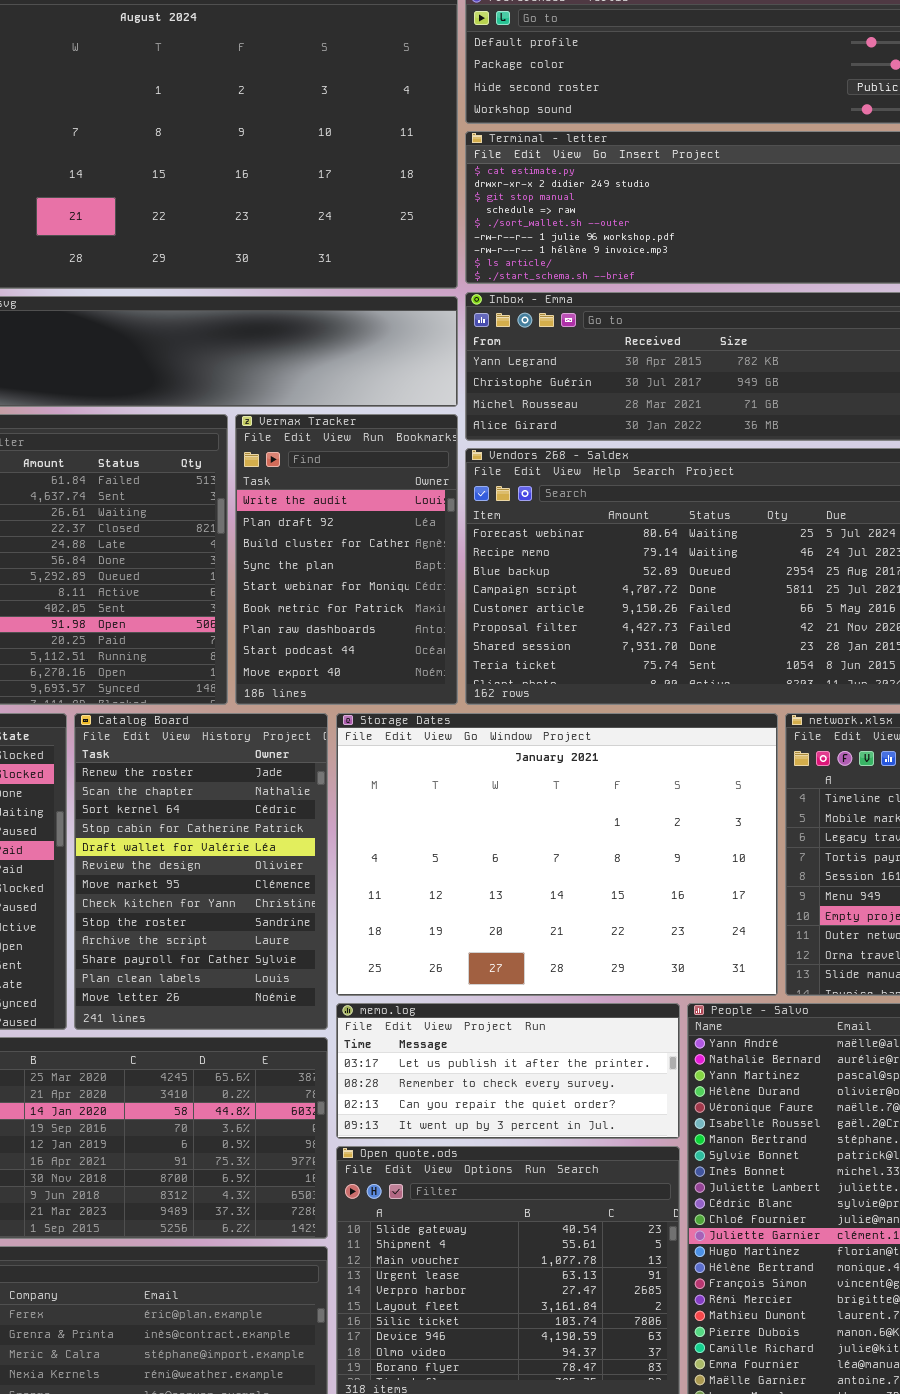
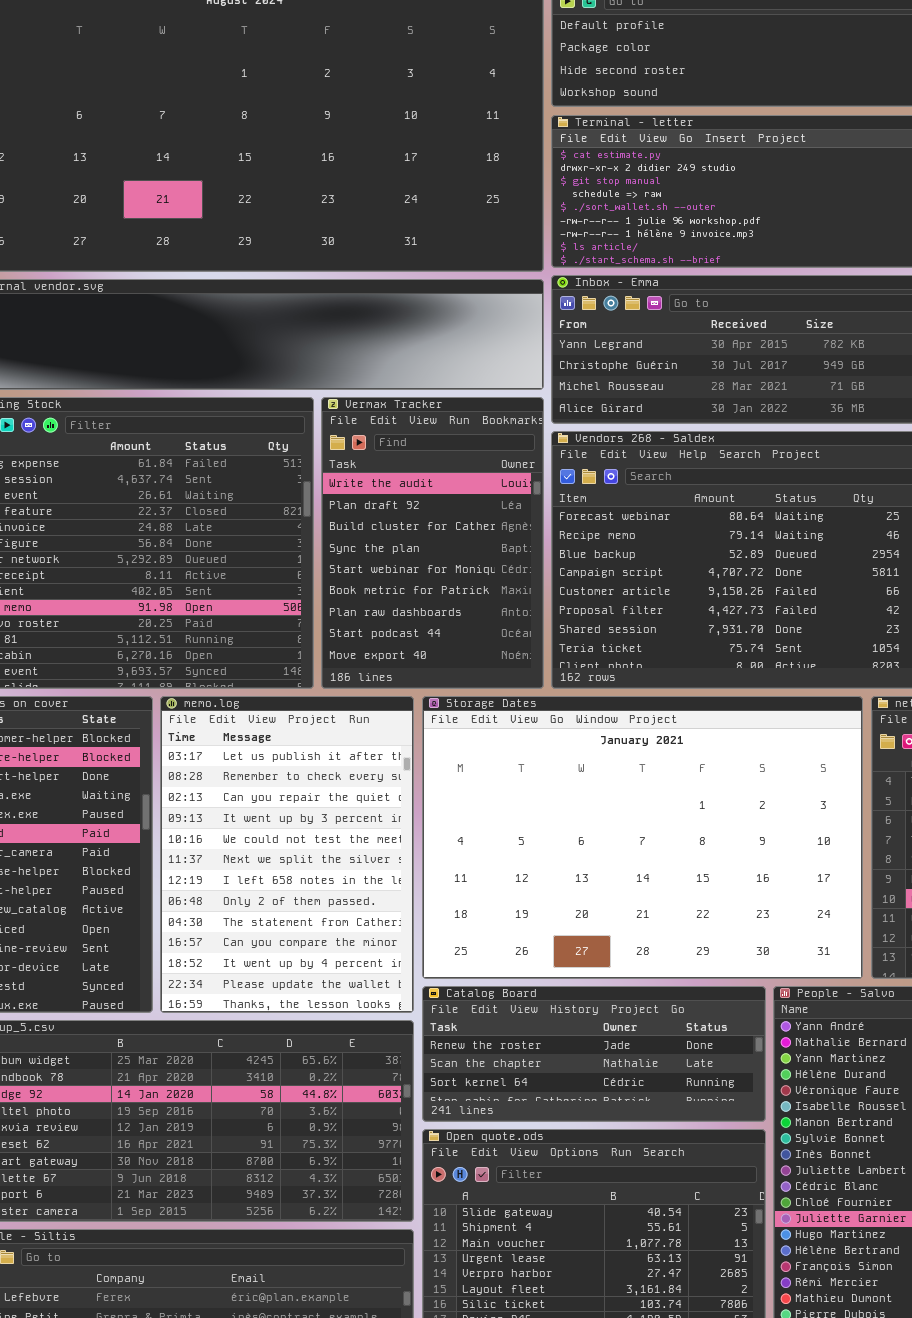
Catalog Board: [74,713,328,1030] -> [422,986,766,1122], moved, resized
memo.log: [336,1003,680,1139] -> [160,696,414,1013], moved, resized

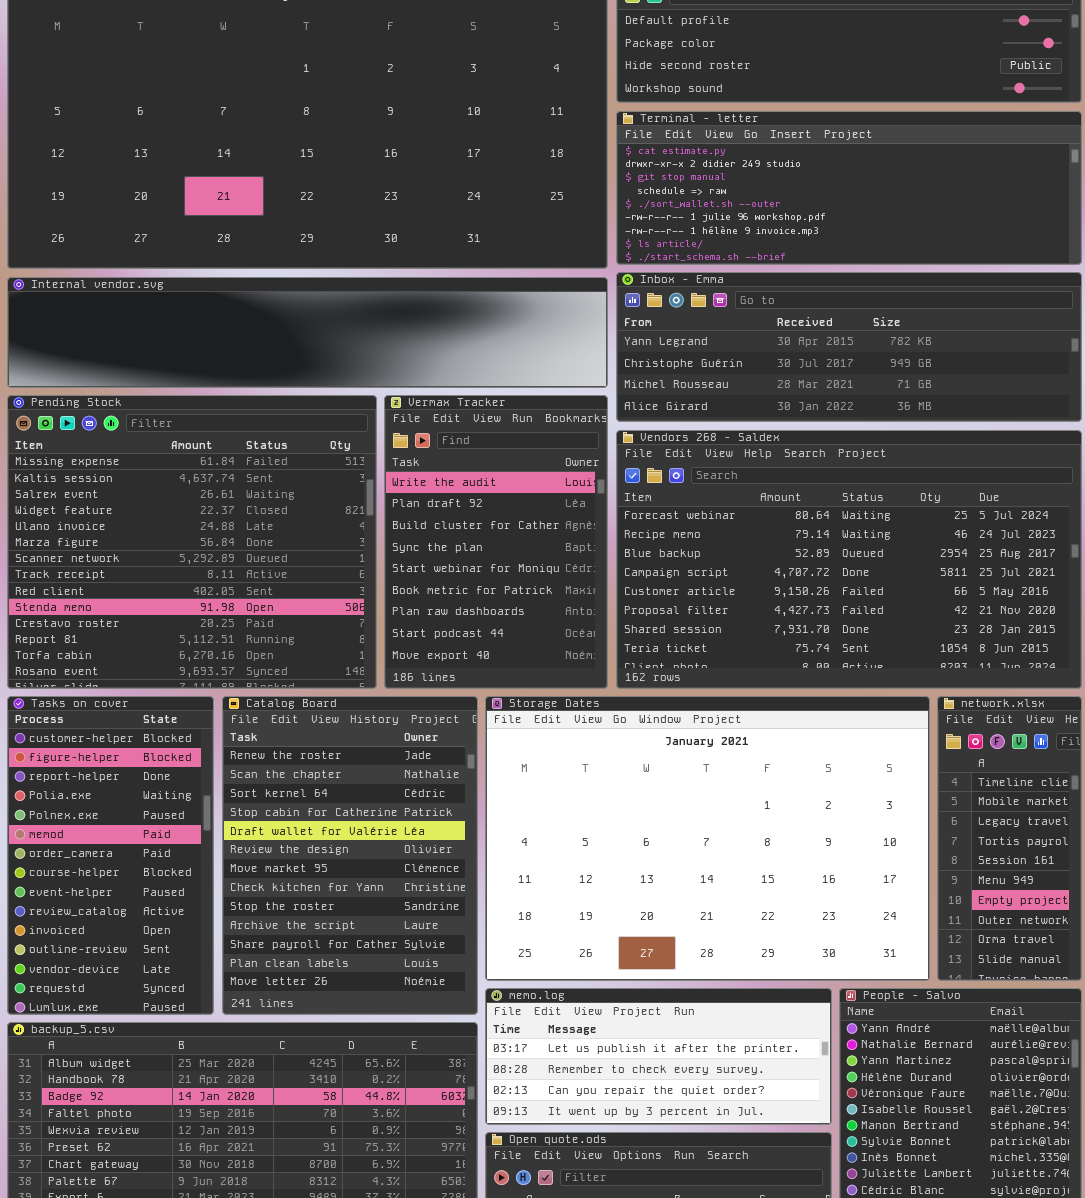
memo.log: [160,696,414,1013] -> [485,988,832,1125], moved, resized
Catalog Board: [422,986,766,1122] -> [222,696,478,1015], moved, resized

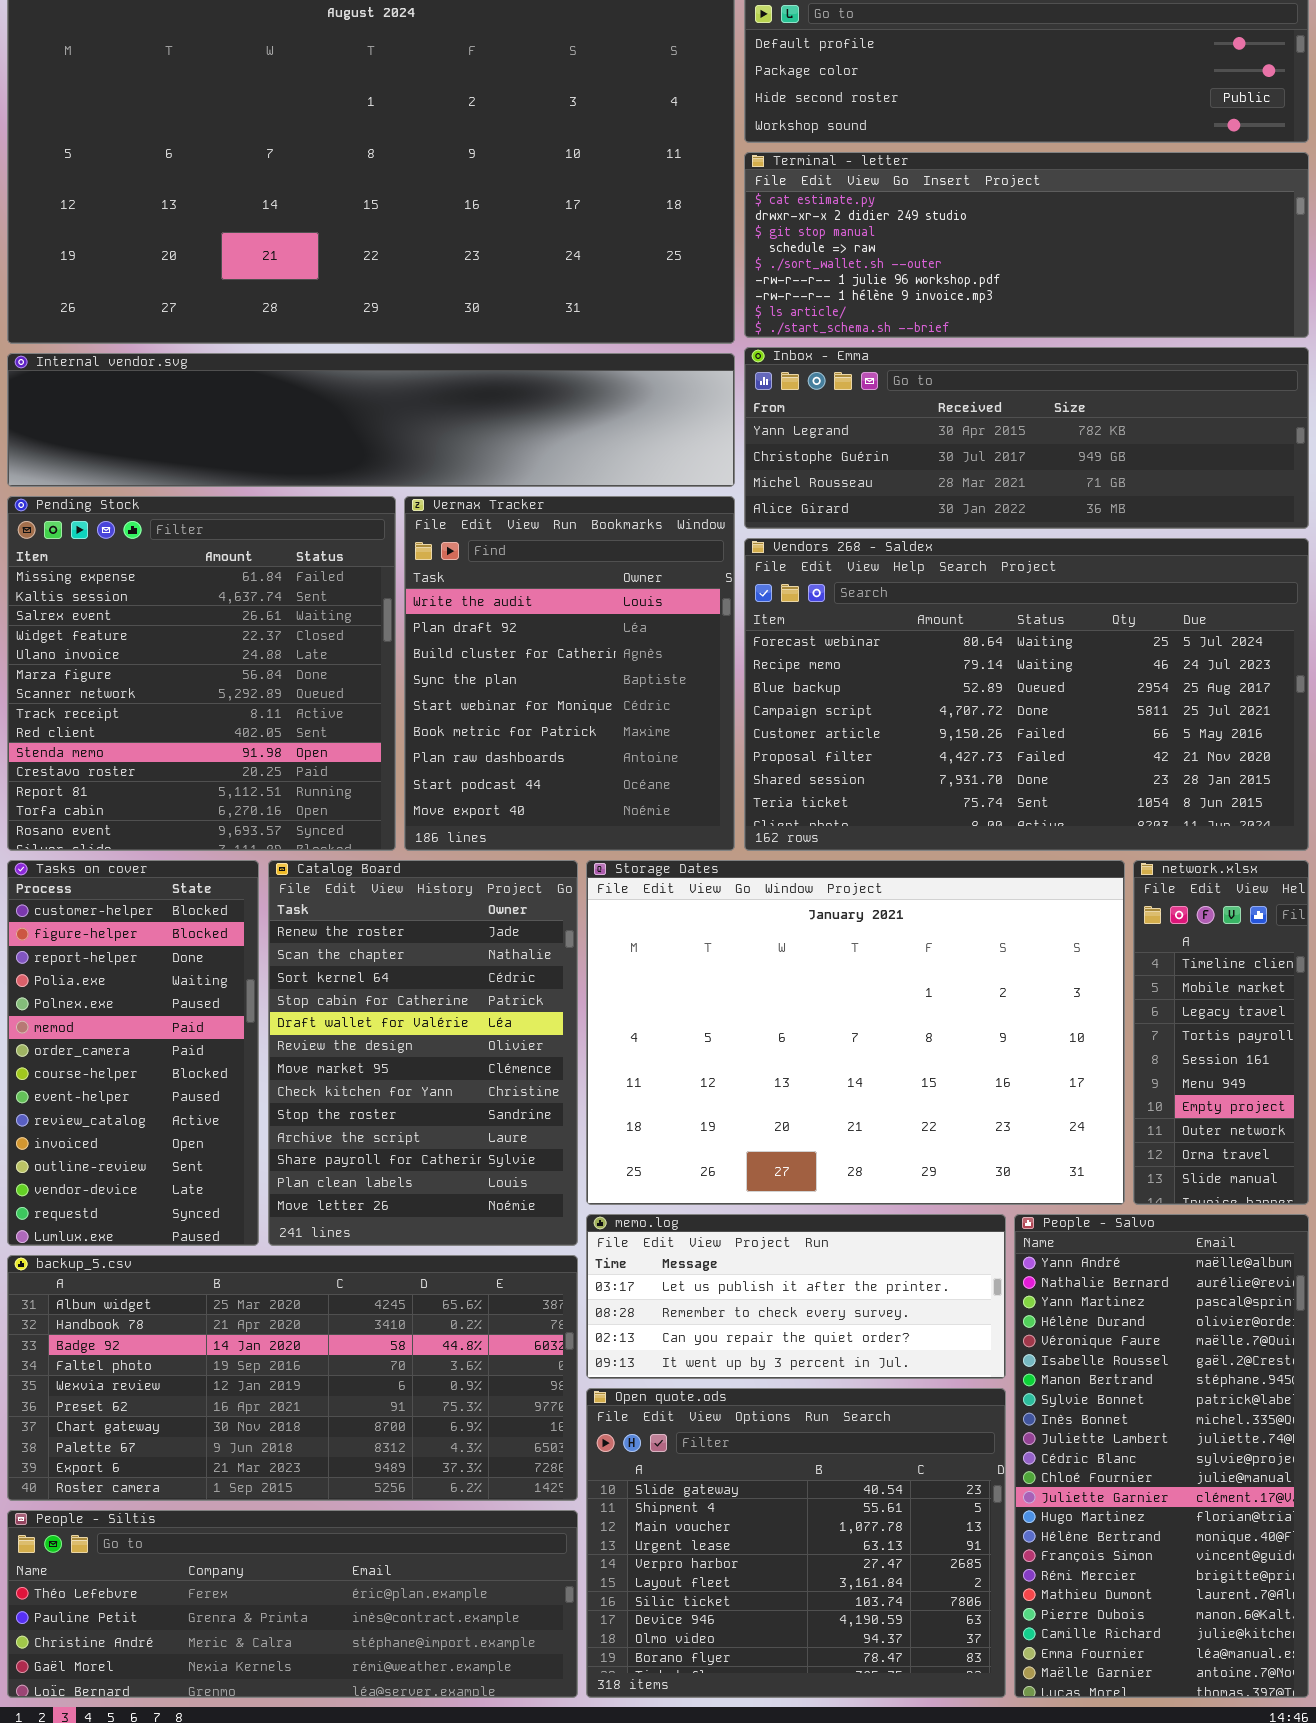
Pending Stock: [7,395,377,689] -> [7,496,396,851], resized
Vermax Tracker: [384,395,608,689] -> [404,496,735,851], resized

